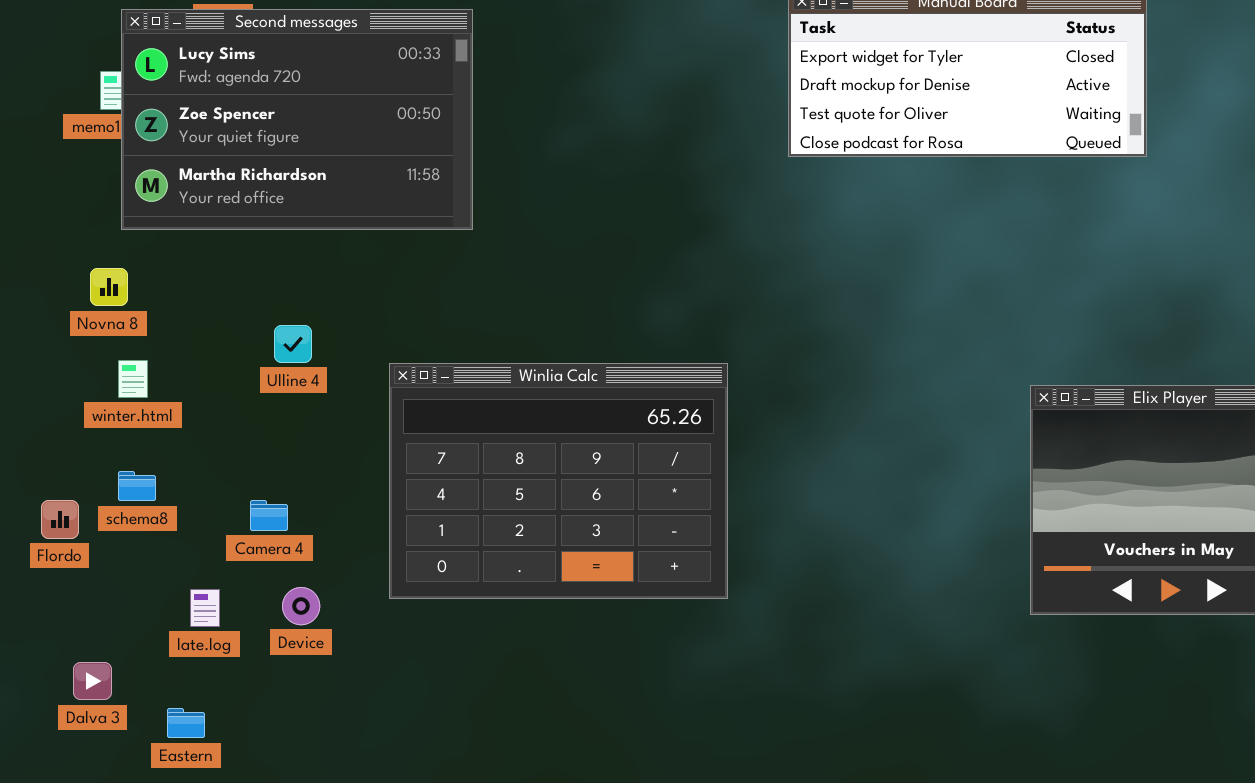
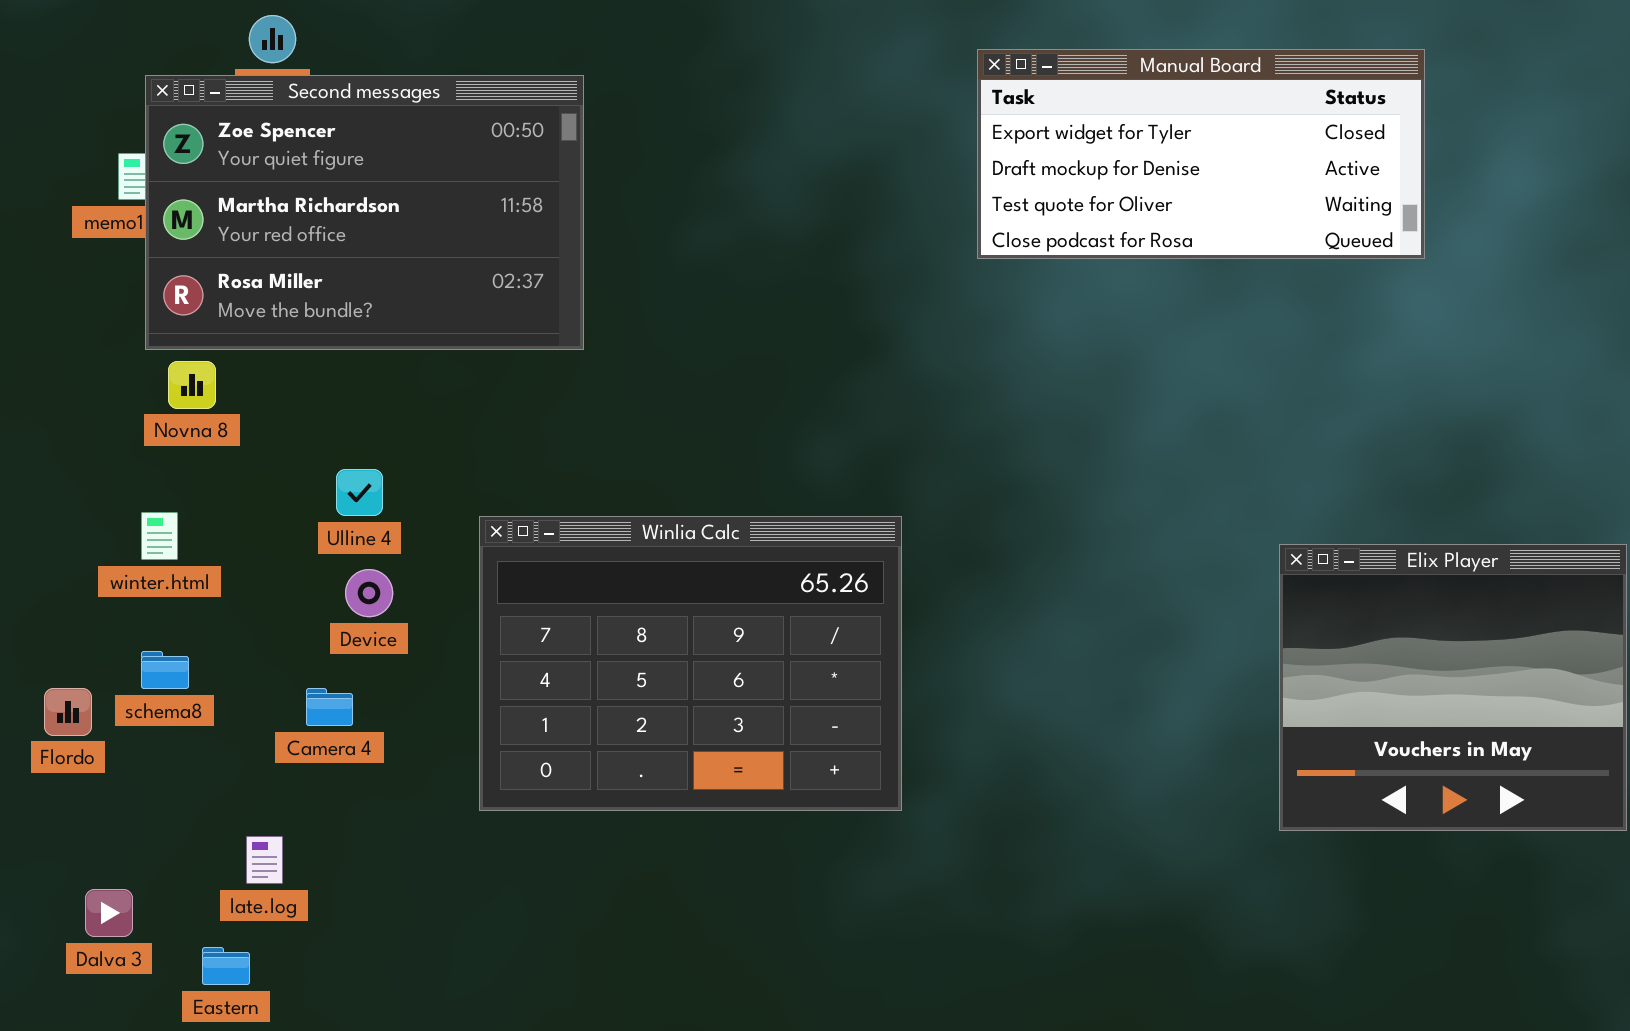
Second messages: [121,9,473,230] -> [145,75,584,350], scrolled down 1 row
Novna 8: [90,268,128,306] -> [168,361,216,409], moved
Device: [282,587,320,625] -> [345,569,393,617], moved
late.log: [190,589,220,627] -> [246,836,283,884], moved

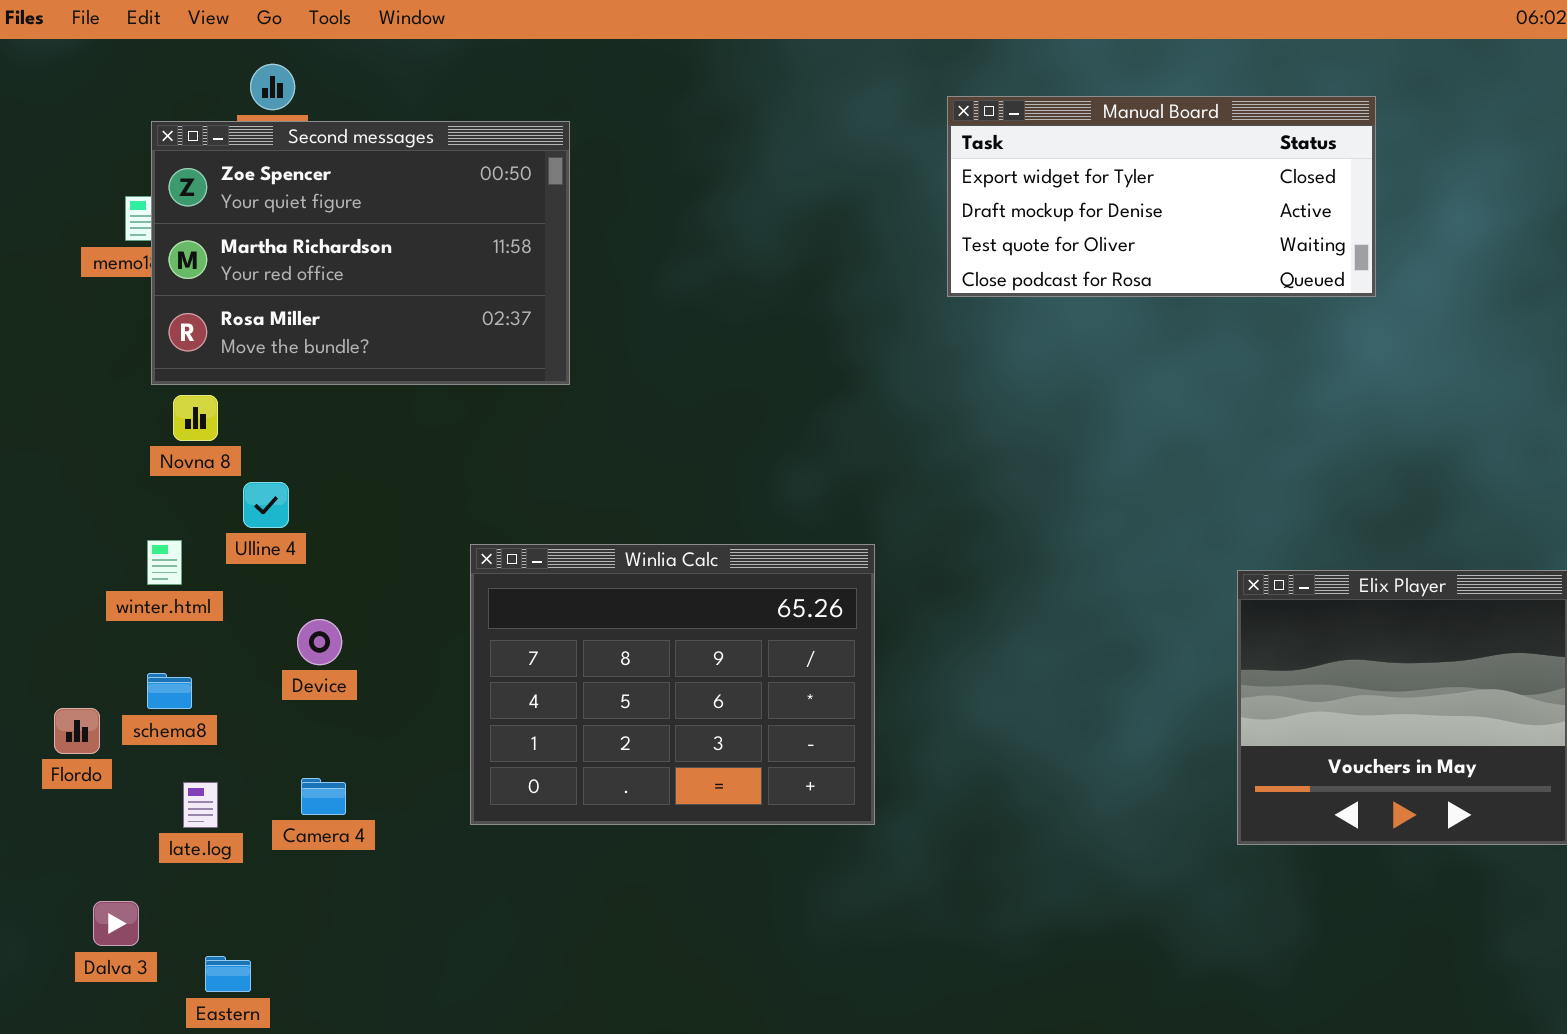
Ulline 4: [336,469,383,516] -> [243,482,289,528], moved
Device: [345,569,393,617] -> [297,619,342,665], moved
Camera 4: [306,688,353,726] -> [301,778,346,815], moved
late.log: [246,836,283,884] -> [183,782,218,828], moved

